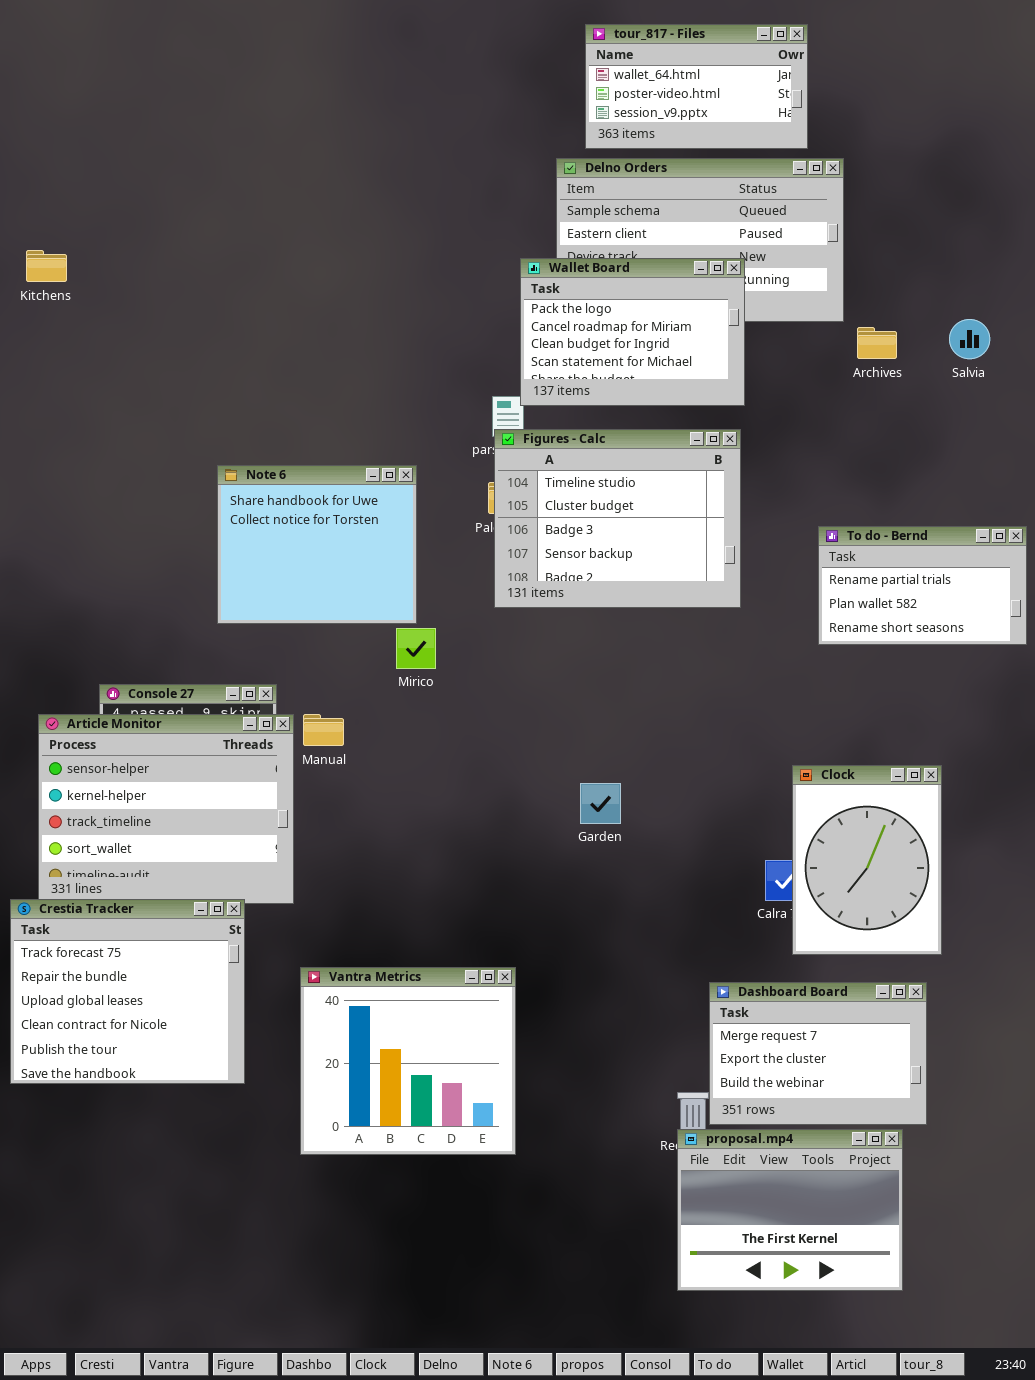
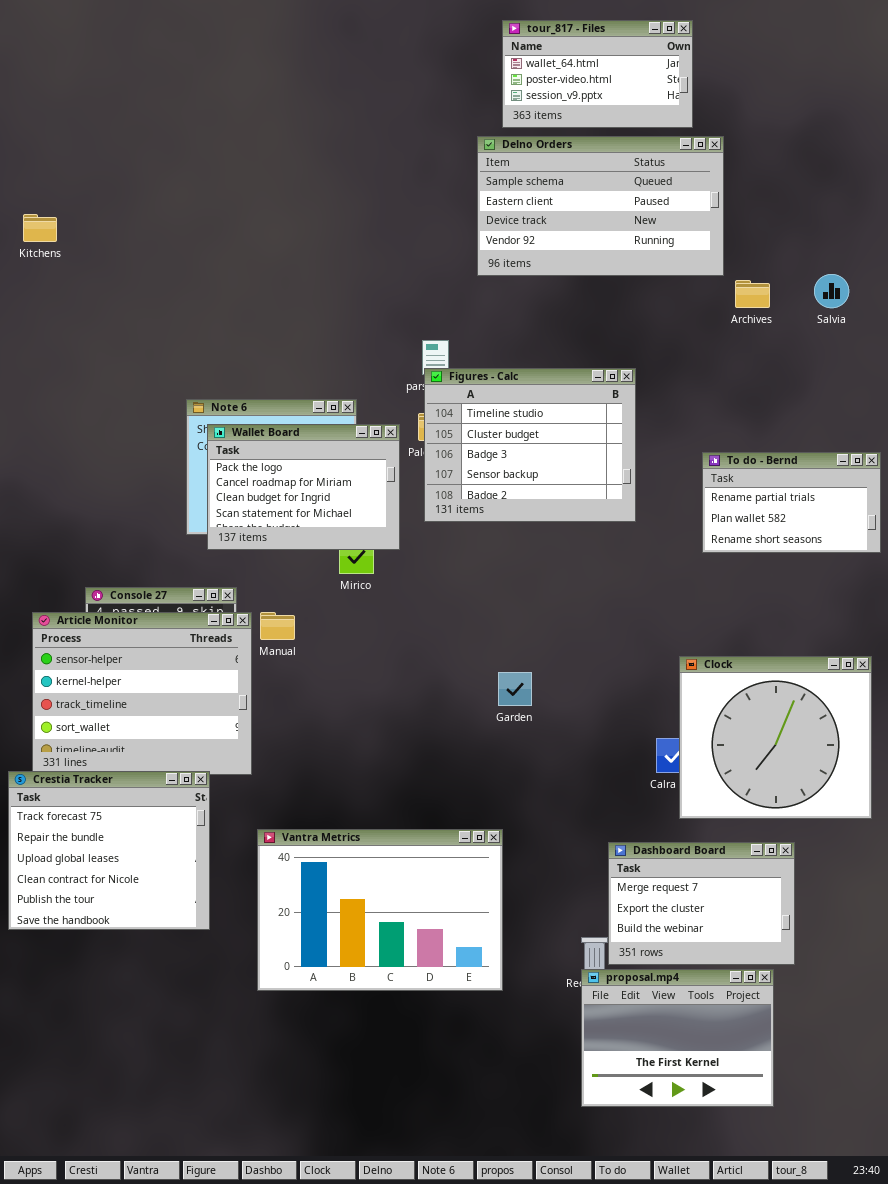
Wallet Board: [520,258,745,406] -> [207,424,400,550], moved
Clock: [792,765,942,955] -> [679,656,872,819], resized
Vantra Metrics: [300,967,516,1155] -> [257,829,503,991], resized

